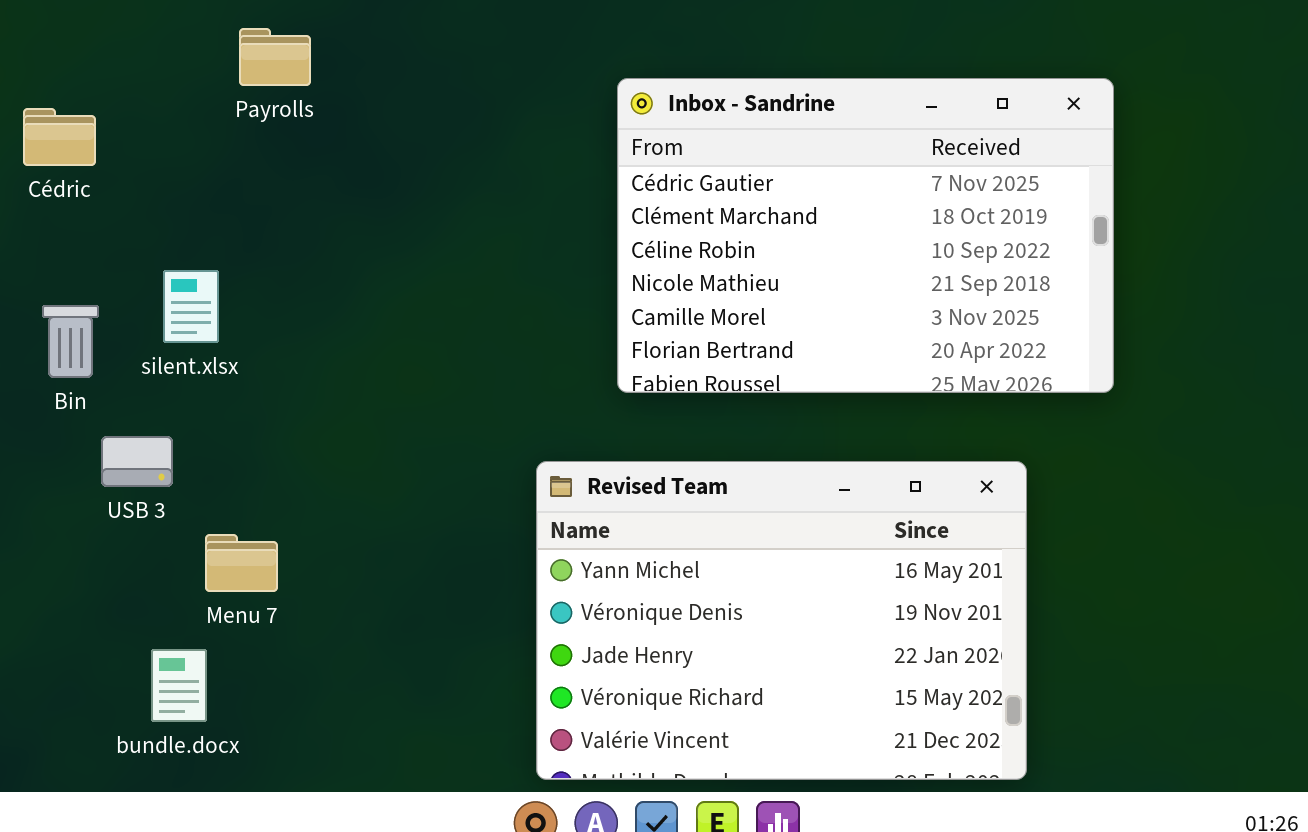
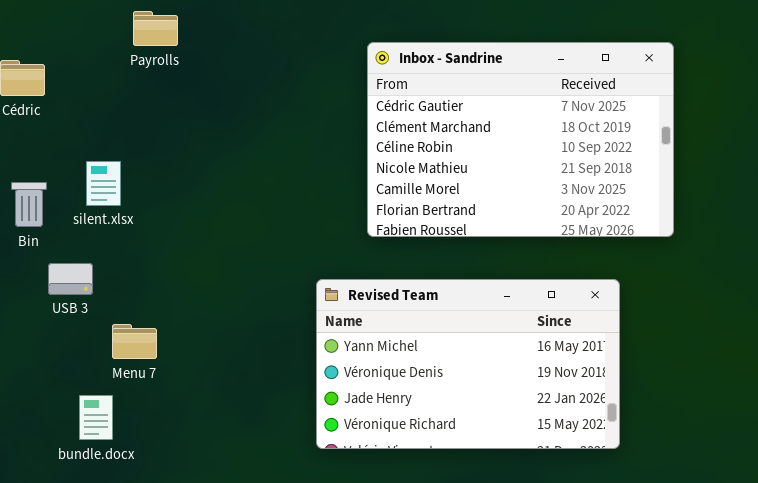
Revised Team: [536,461,1027,780] -> [316,279,620,449], resized

